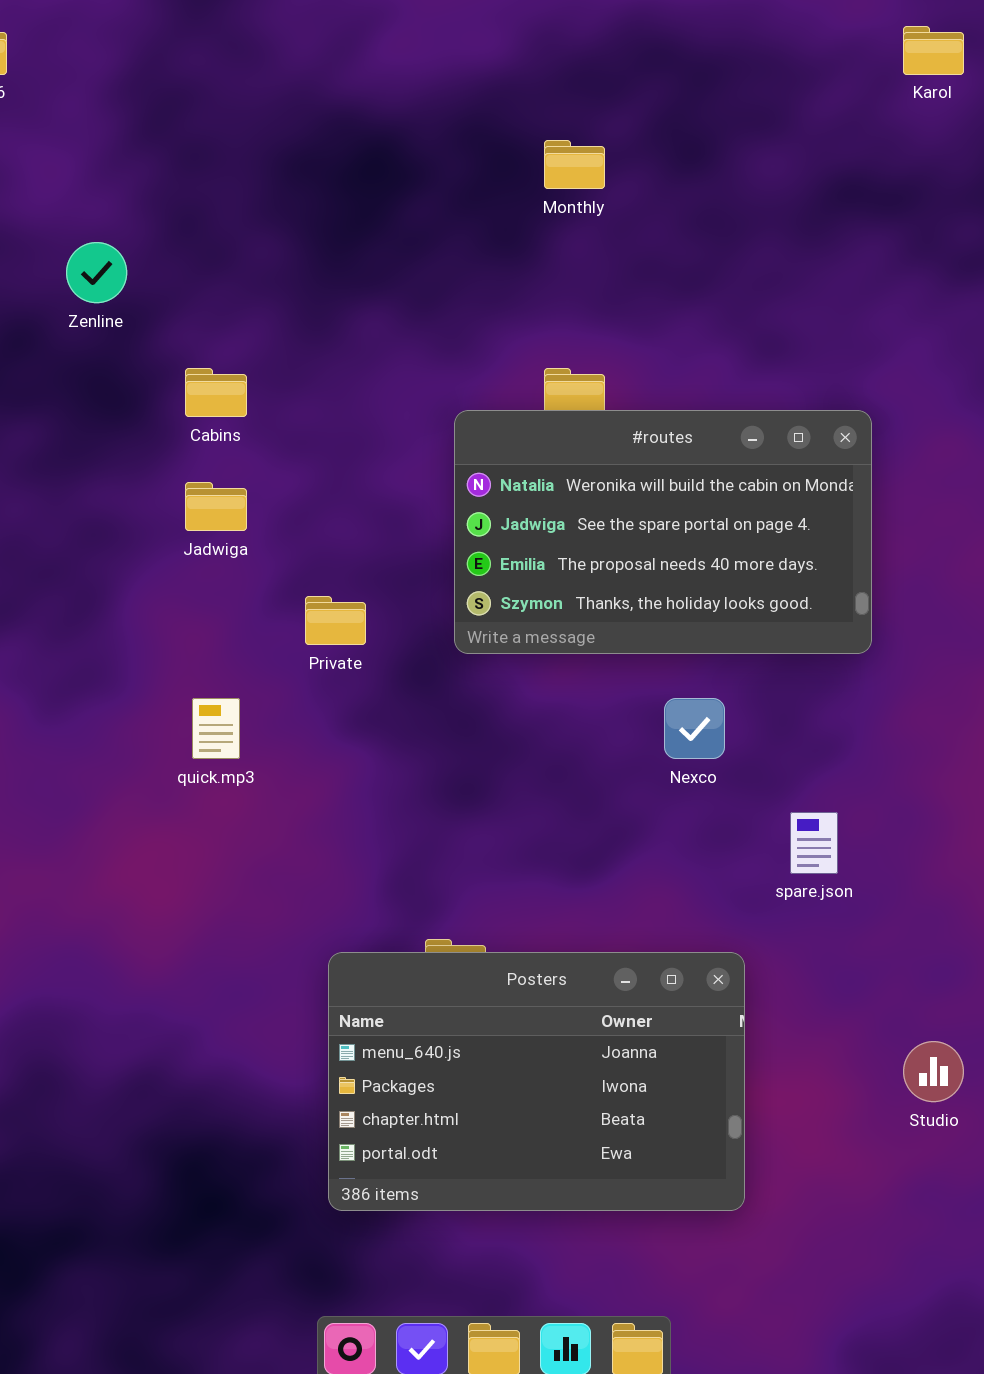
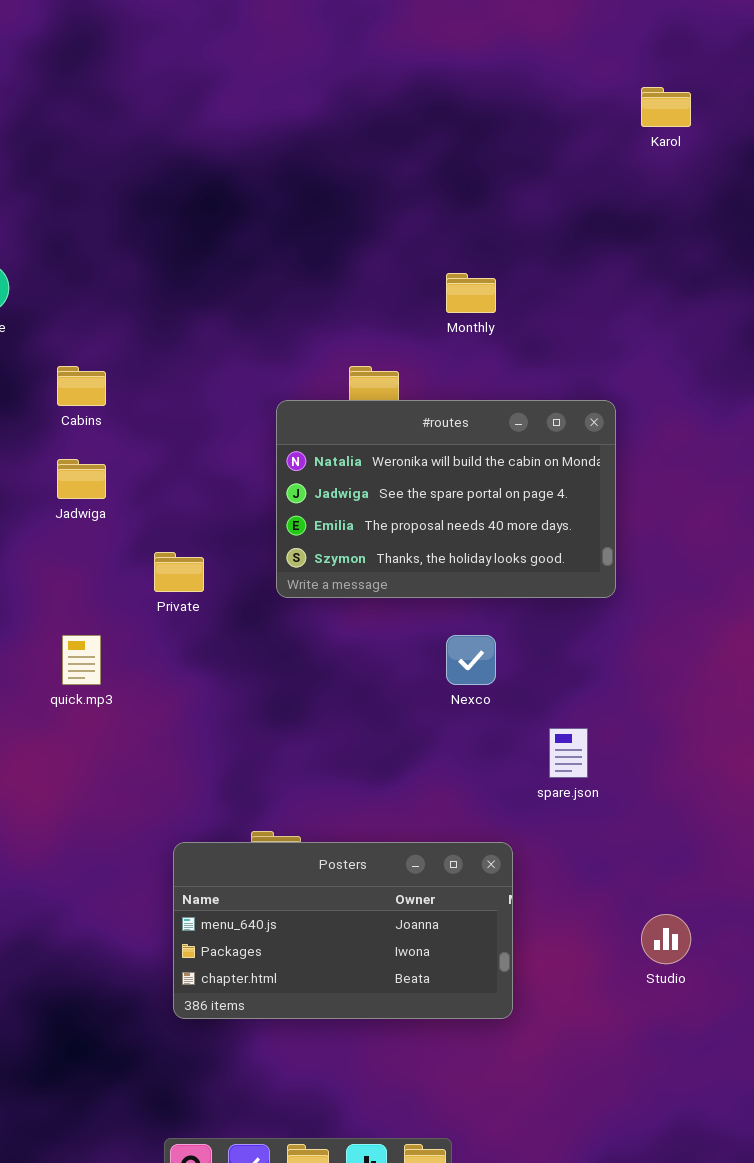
Monthly: [544,140,605,189] -> [446,273,496,313], moved
Posters: [328,952,745,1211] -> [173,842,513,1019], resized

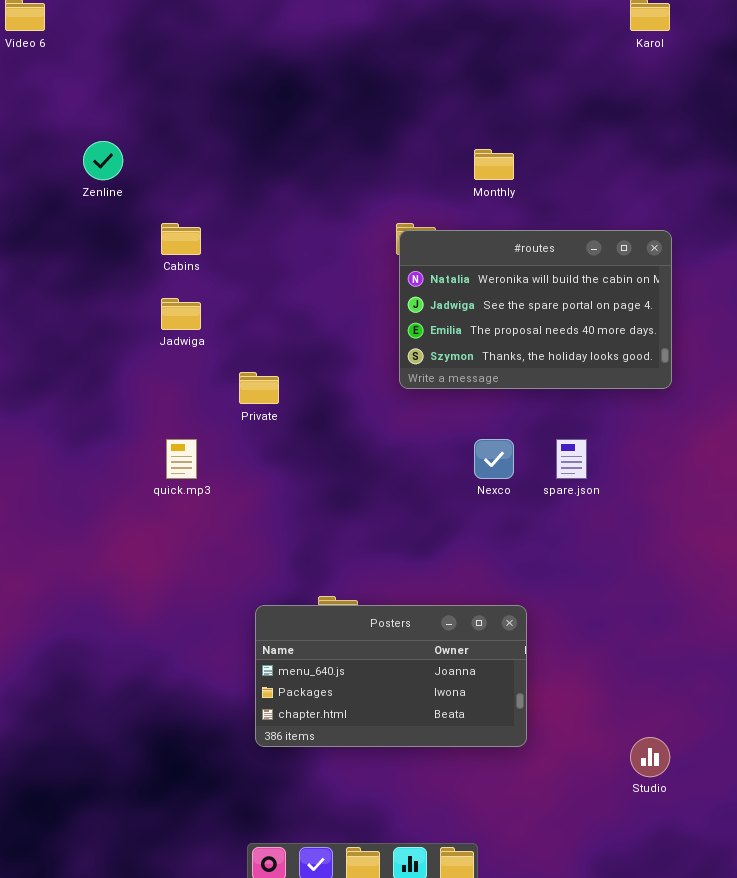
#routes: [276,400,616,598] -> [399,230,672,389], moved
spare.json: [549,728,588,778] -> [556,439,587,479], moved
Studio: [641,914,691,964] -> [630,737,670,777], moved

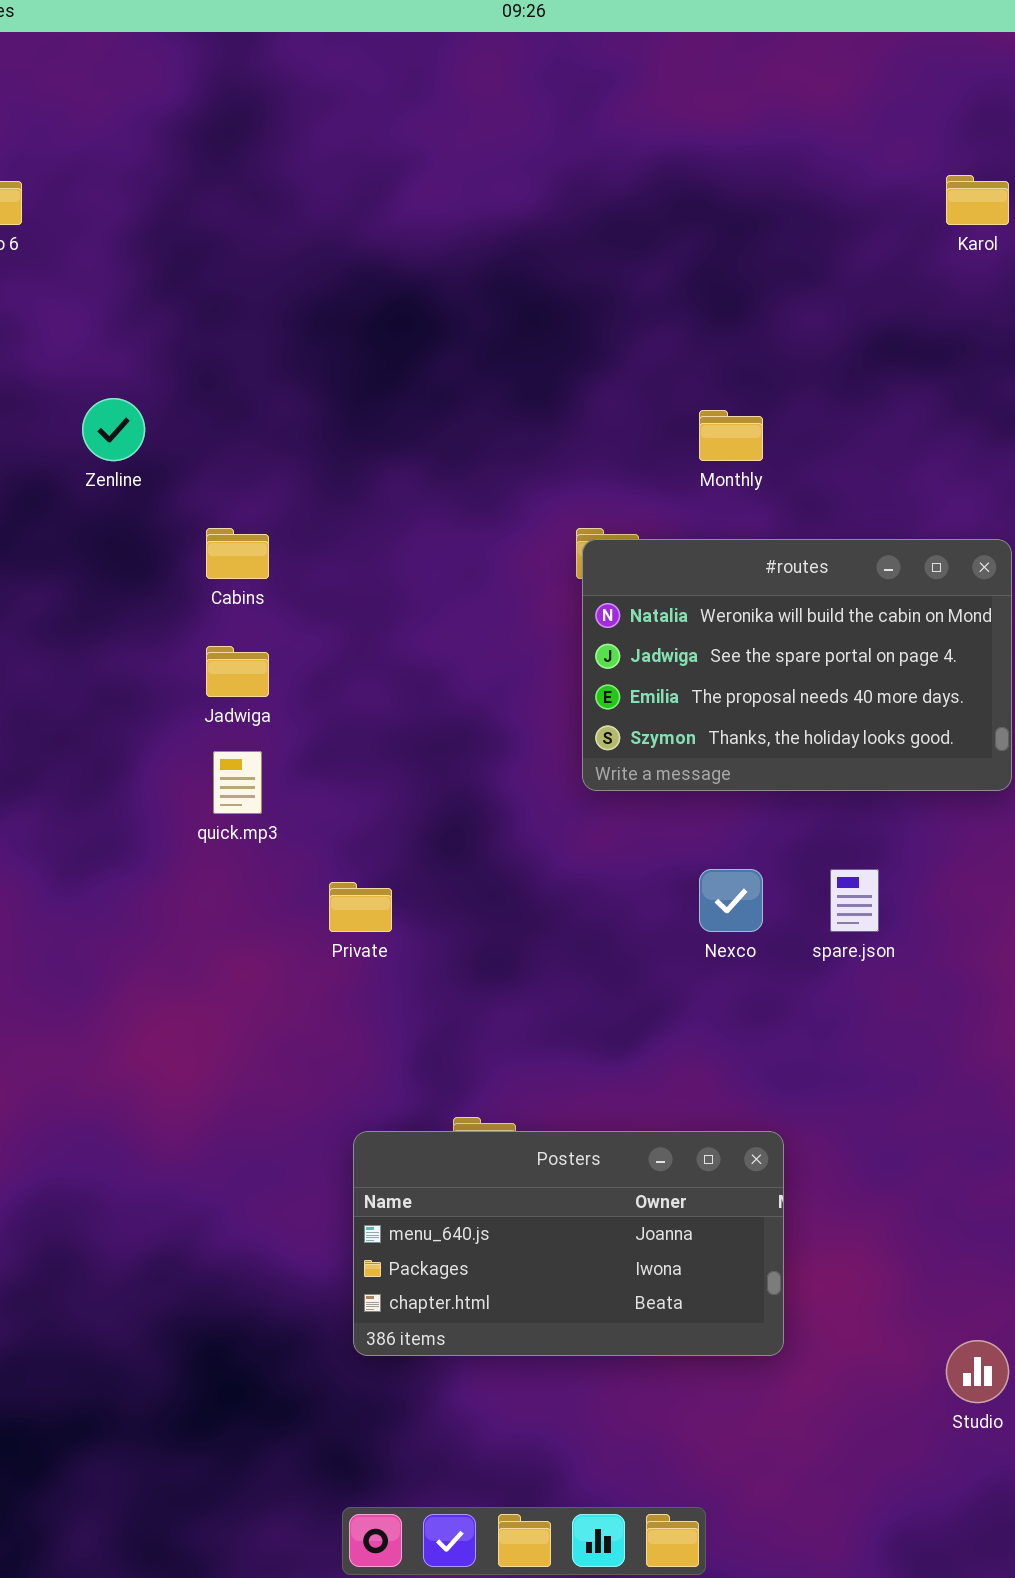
Private: [239,372,279,404] -> [329,882,392,932], moved
quick.mp3: [166,439,197,479] -> [213,751,262,814], moved

